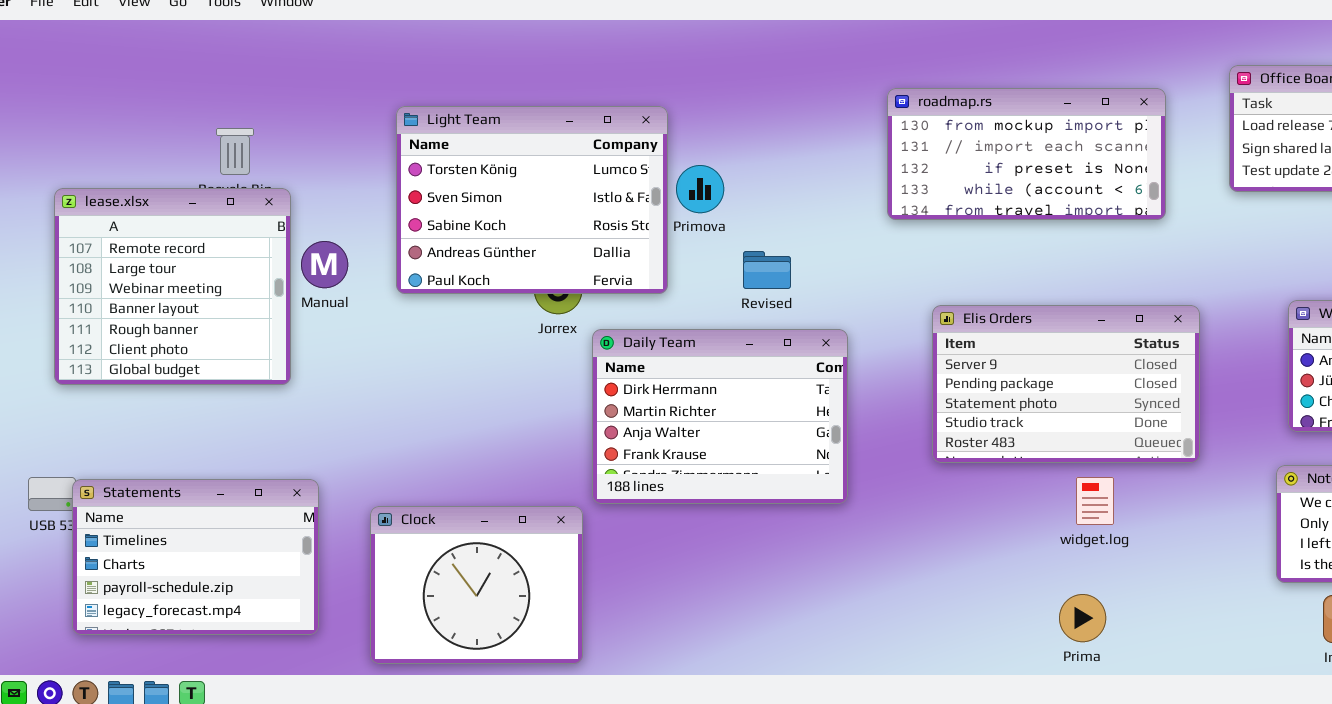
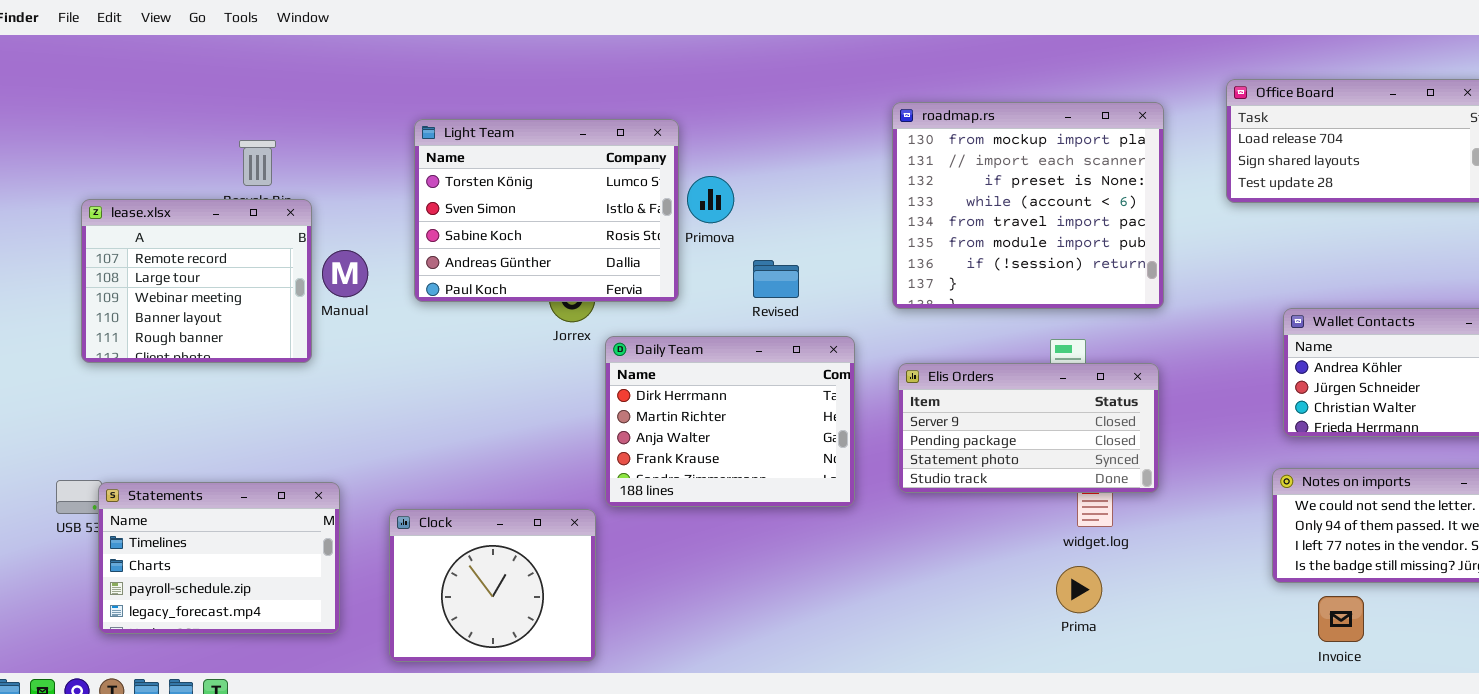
roadmap.rs: [887,88,1166,220] -> [892,102,1164,309], resized
lease.xlsx: [54,188,291,385] -> [81,199,312,363], resized
Elis Orders: [932,305,1200,463] -> [898,363,1159,493], moved, resized
Prima: [1059,594,1106,642] -> [1056,566,1102,613], moved

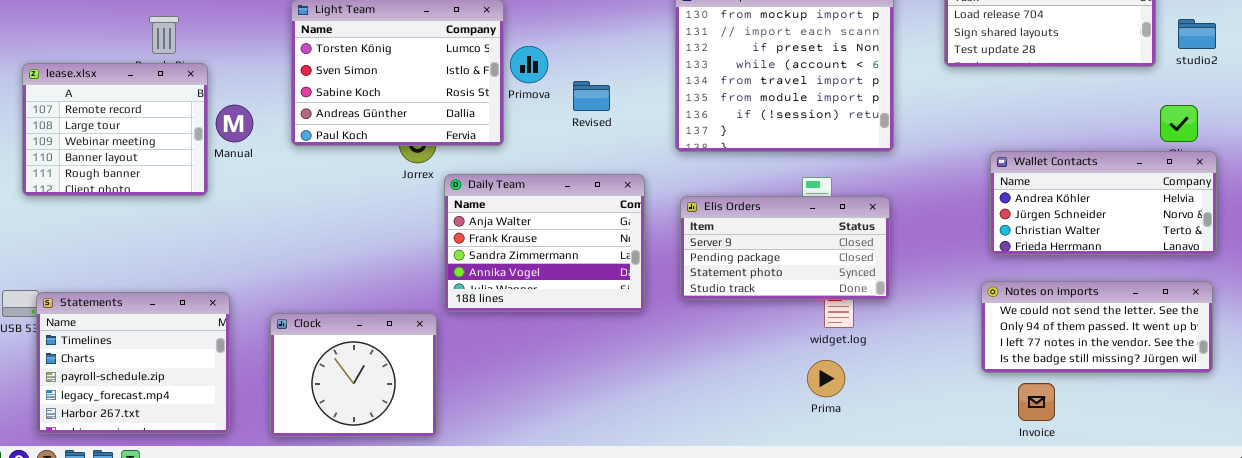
Revised: [753,260,799,298] -> [573,81,610,111], moved
Daily Team: [605,336,855,507] -> [444,174,645,312], scrolled down 2 rows
Statements: [98,482,340,634] -> [36,292,230,434], resized

